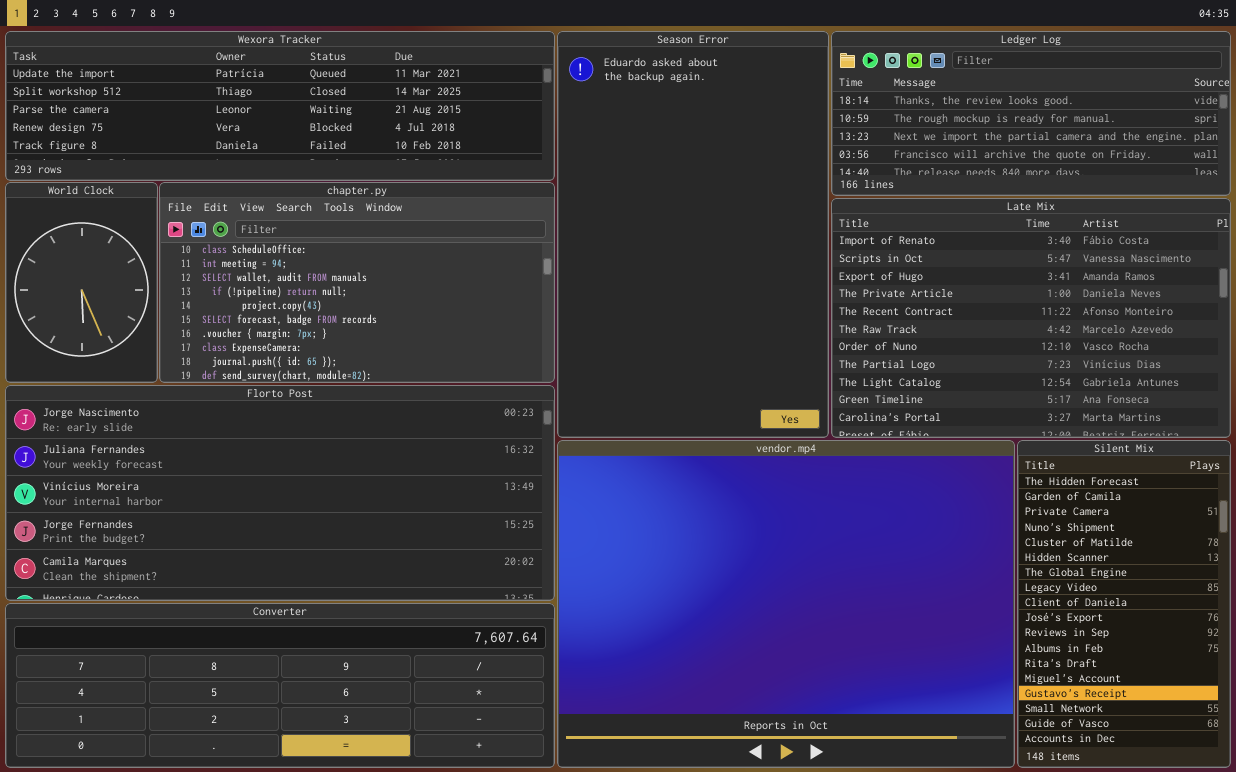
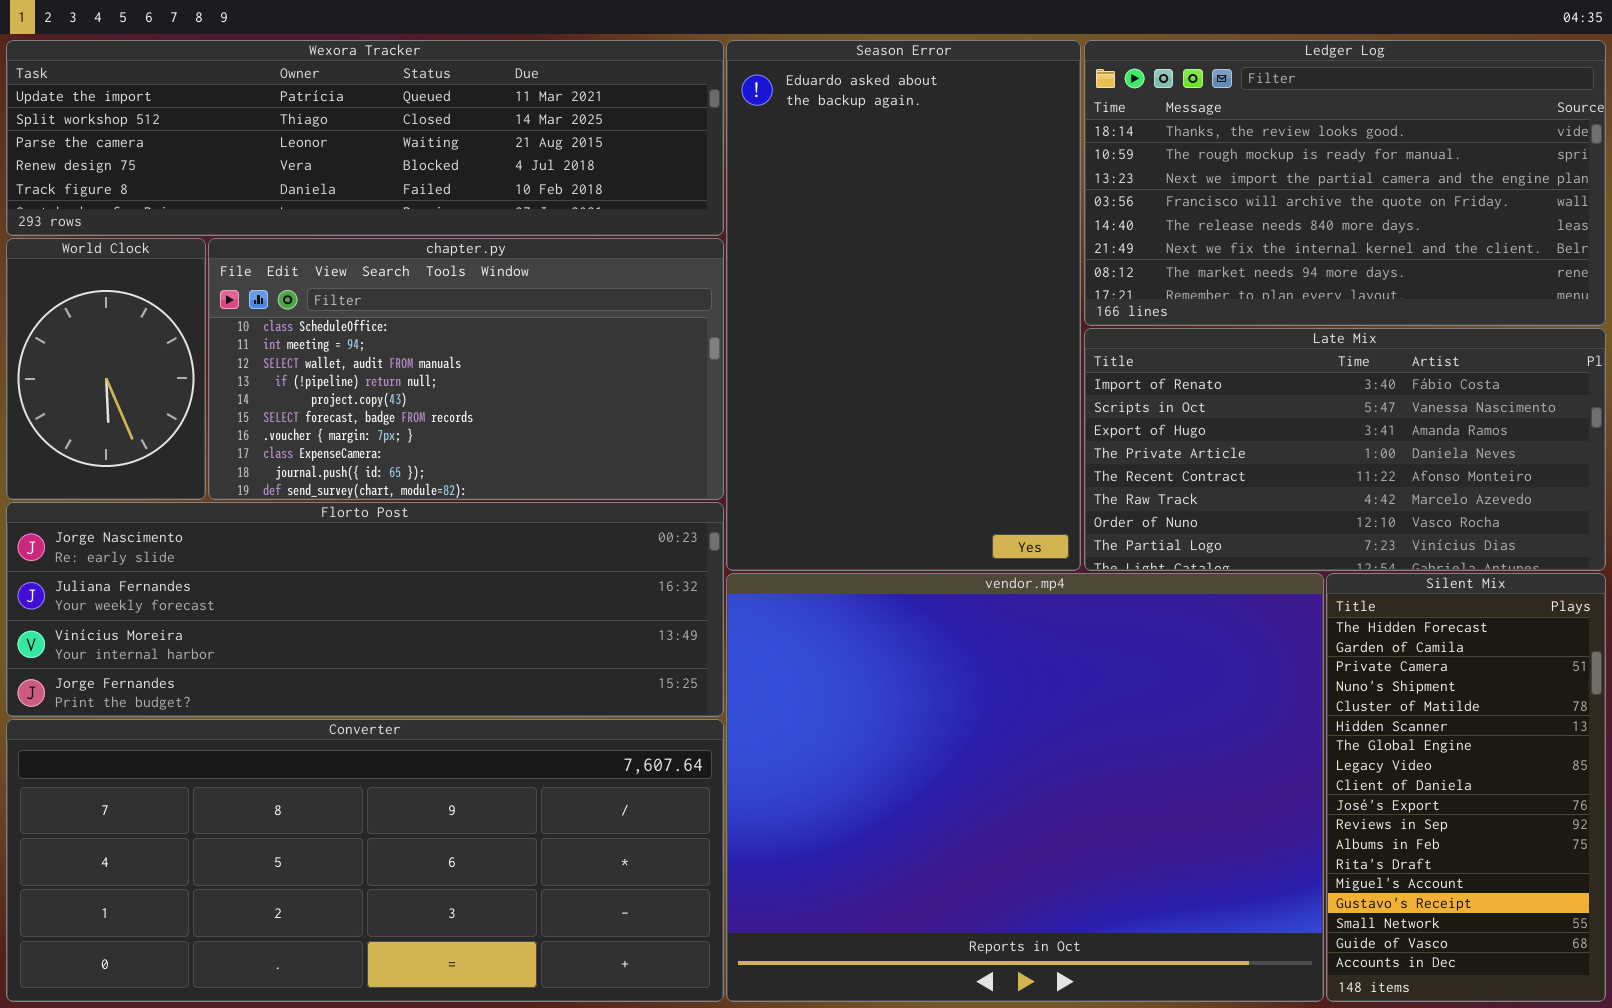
Ledger Log: [831,31,1231,196] -> [1084,40,1606,326], resized
Late Mix: [831,198,1231,438] -> [1084,328,1606,571], resized
Florto Post: [5,385,555,601] -> [6,502,724,717], resized
Converter: [5,603,555,768] -> [6,719,724,1002], resized

